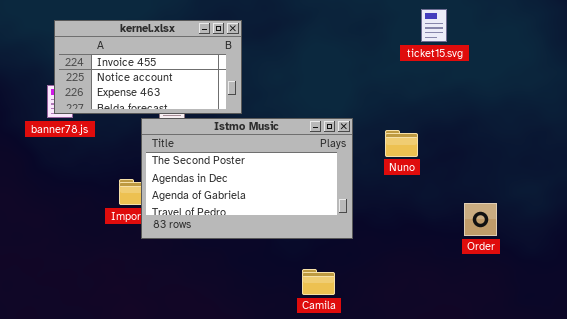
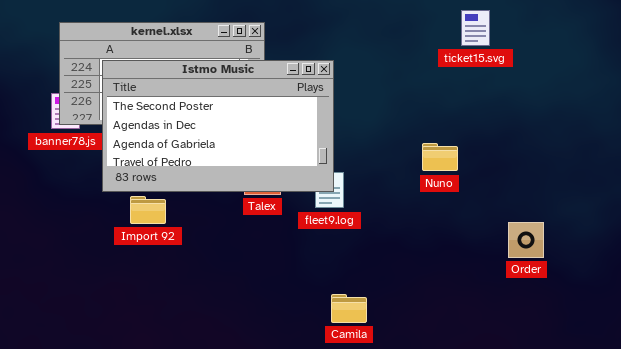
Istmo Music: [141,118,353,239] -> [102,60,334,192], moved

